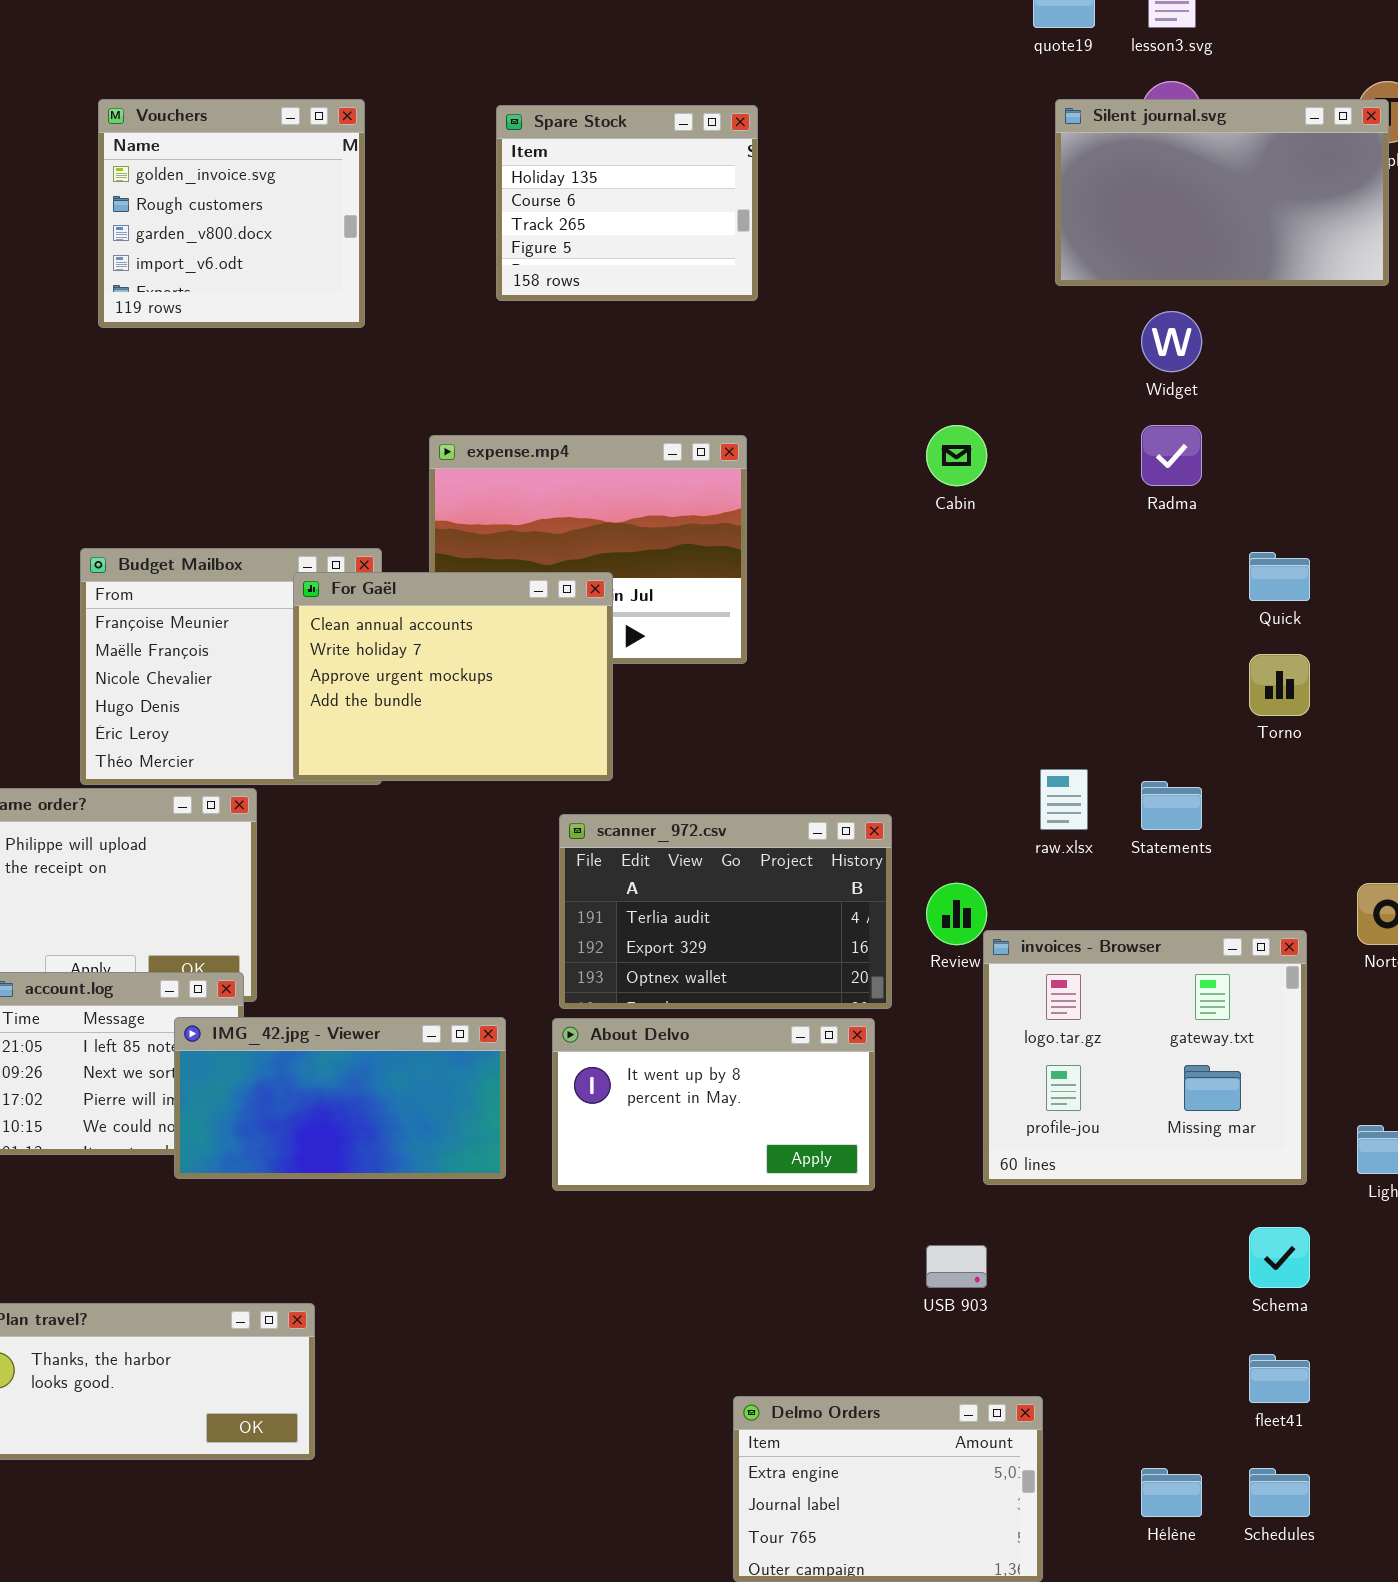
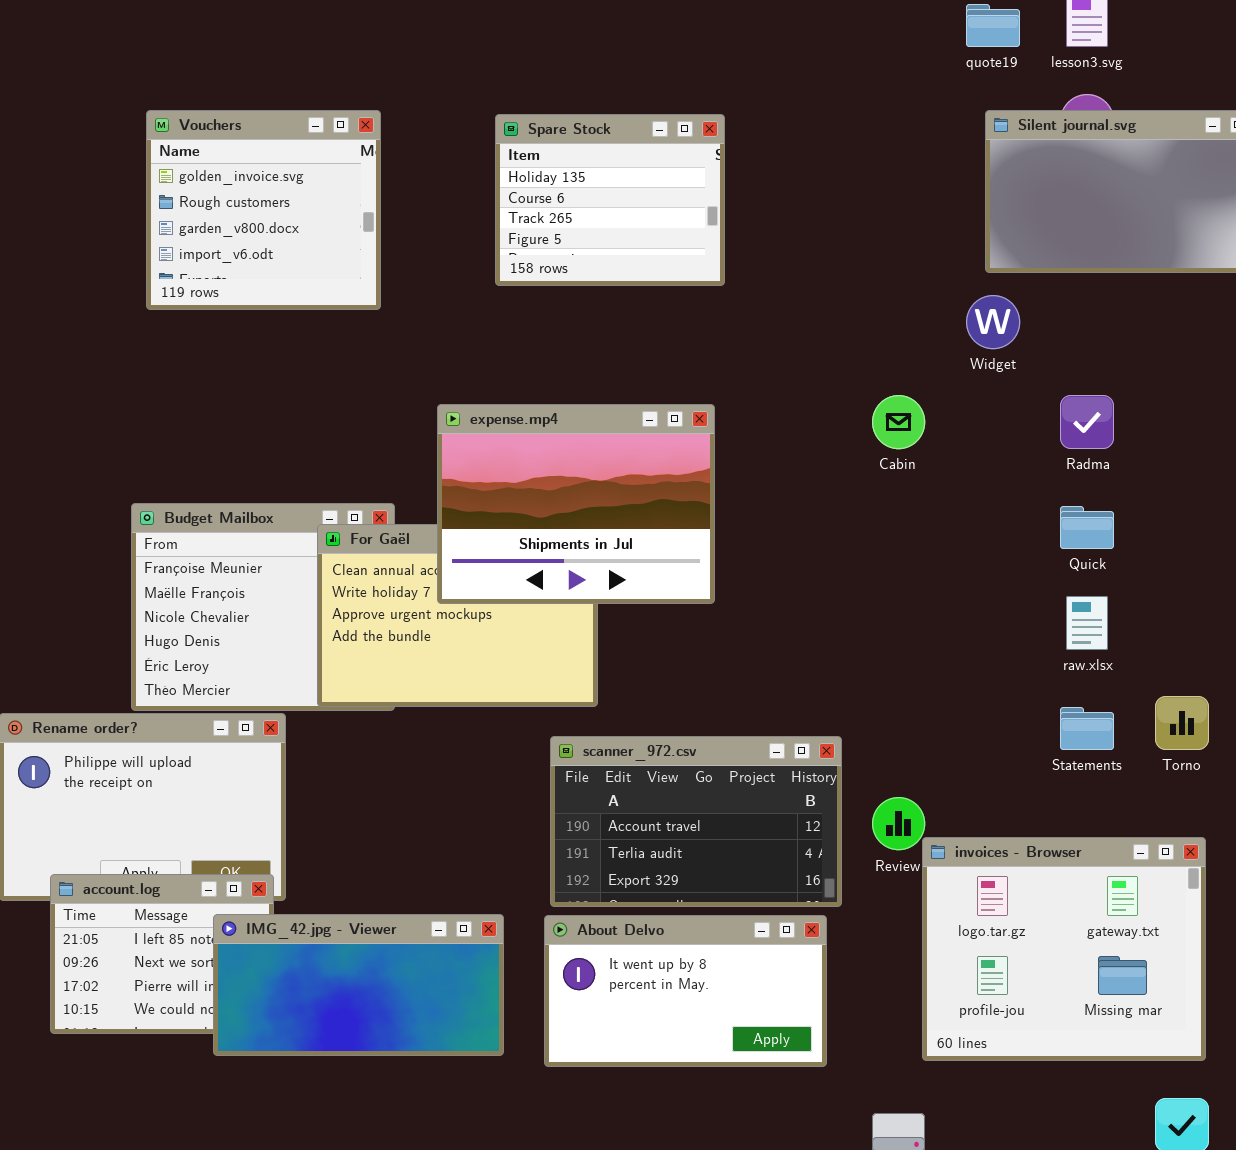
Widget: [1141,311,1202,372] -> [966,295,1020,349], moved
expense.mp4: [429,435,747,664] -> [437,404,715,604], raised
Quick: [1249,552,1310,601] -> [1060,506,1114,549], moved
Torno: [1249,654,1310,716] -> [1155,696,1209,750], moved
raw.xlsx: [1040,769,1088,830] -> [1066,596,1108,650], moved
scanner_972.csv: [559,814,892,1009] -> [550,736,842,907], scrolled up 1 row

